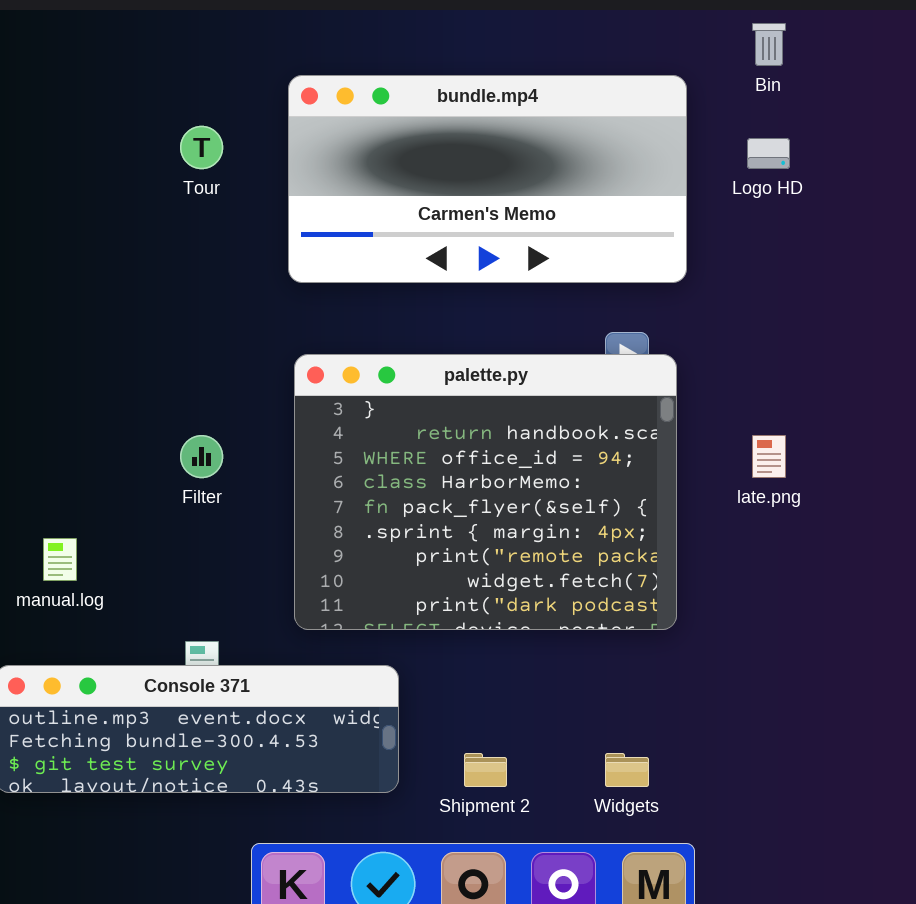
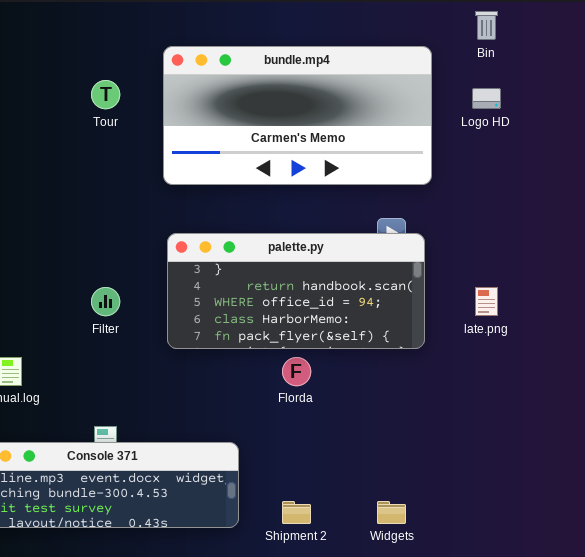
palette.py: [294,354,677,630] -> [167,233,425,349], resized

